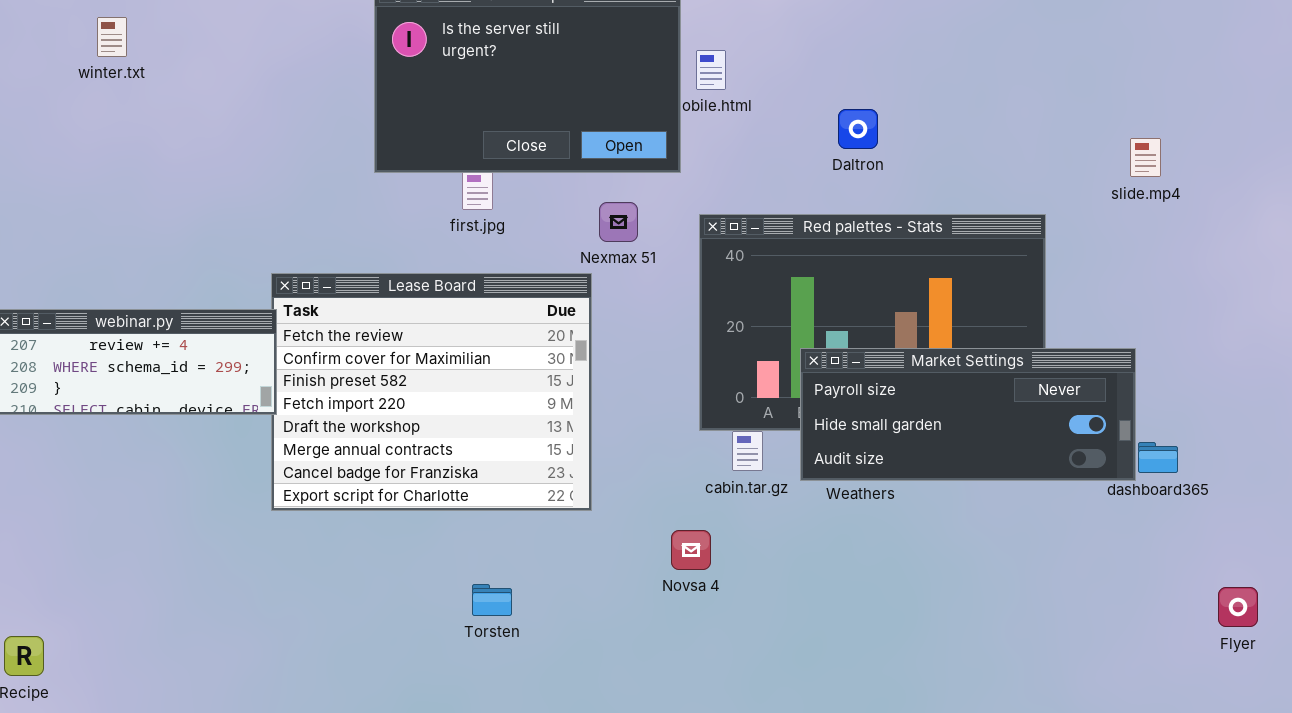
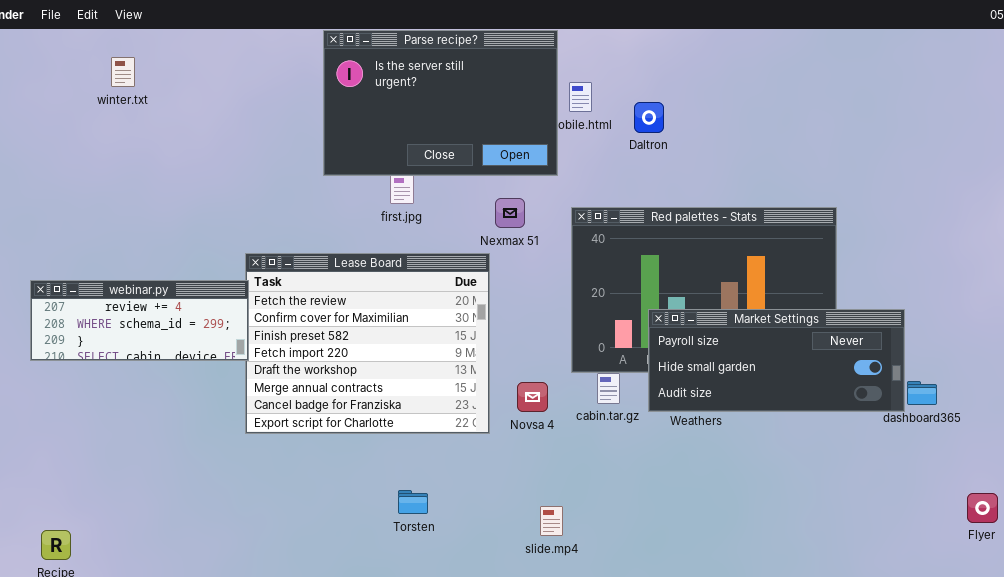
Daltron: [838,109,878,149] -> [634,102,664,133], moved
slide.mp4: [1130,138,1161,177] -> [540,506,563,536], moved
Novsa 4: [671,530,711,570] -> [517,382,548,412], moved

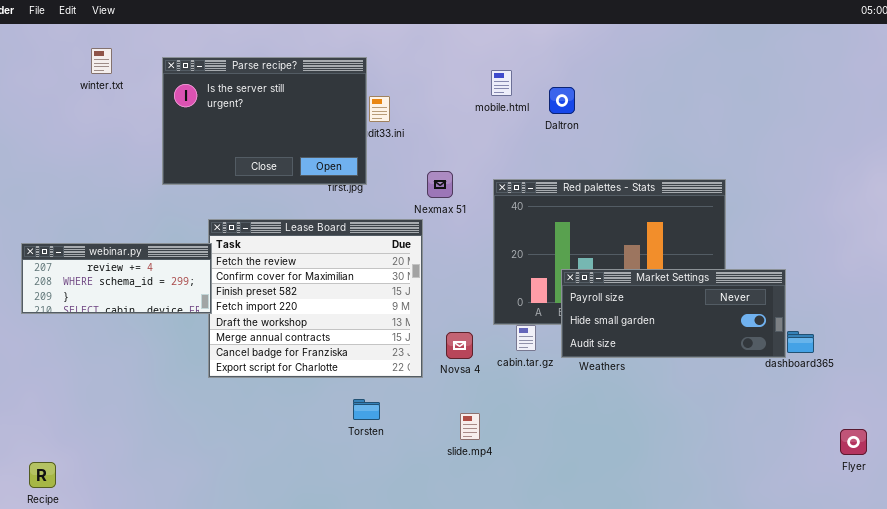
Parse recipe?: [323,30,558,176] -> [162,57,367,185], moved
Torsten: [398,490,428,514] -> [353,399,380,420], moved
slide.mp4: [540,506,563,536] -> [460,413,480,440], moved

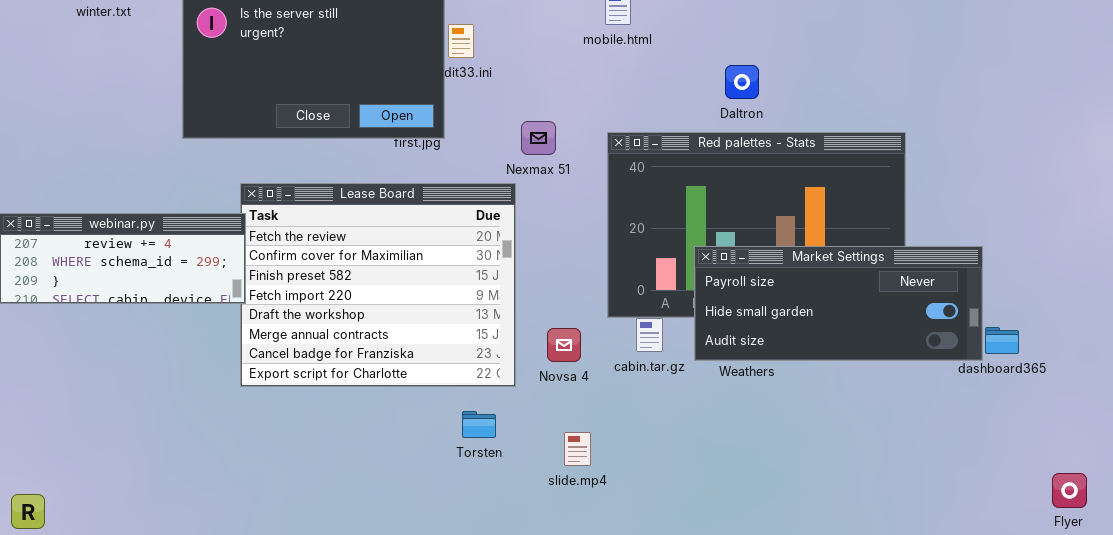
Daltron: [549,87,575,114] -> [725,65,759,99], moved
Torsten: [353,399,380,420] -> [462,411,496,438], moved
Flyer: [840,429,867,455] -> [1052,473,1087,508], moved

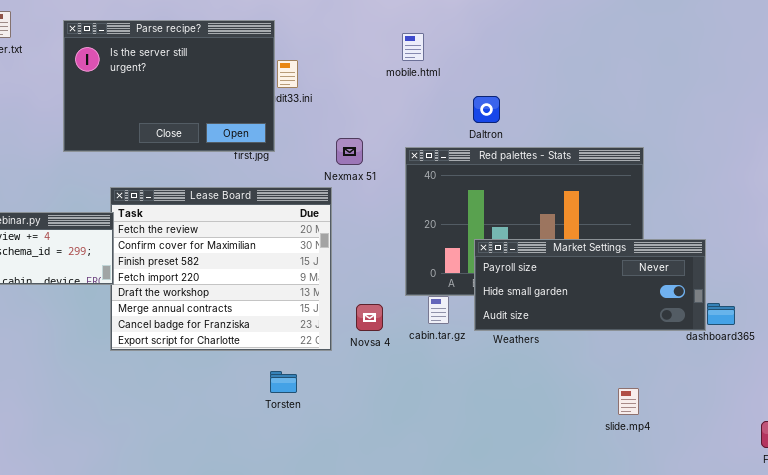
Daltron: [725,65,759,99] -> [473,96,500,123], moved
Torsten: [462,411,496,438] -> [270,371,297,393], moved
slide.mp4: [564,432,591,466] -> [618,388,639,415], moved

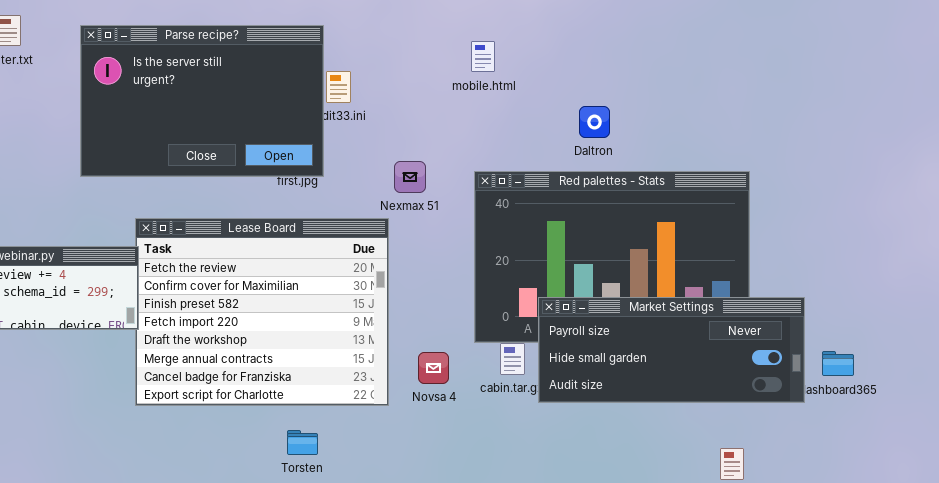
Daltron: [473,96,500,123] -> [579,106,610,138], moved
Market Settings: [474,239,706,331] -> [538,297,805,403], moved
Torsten: [270,371,297,393] -> [287,430,318,455], moved

